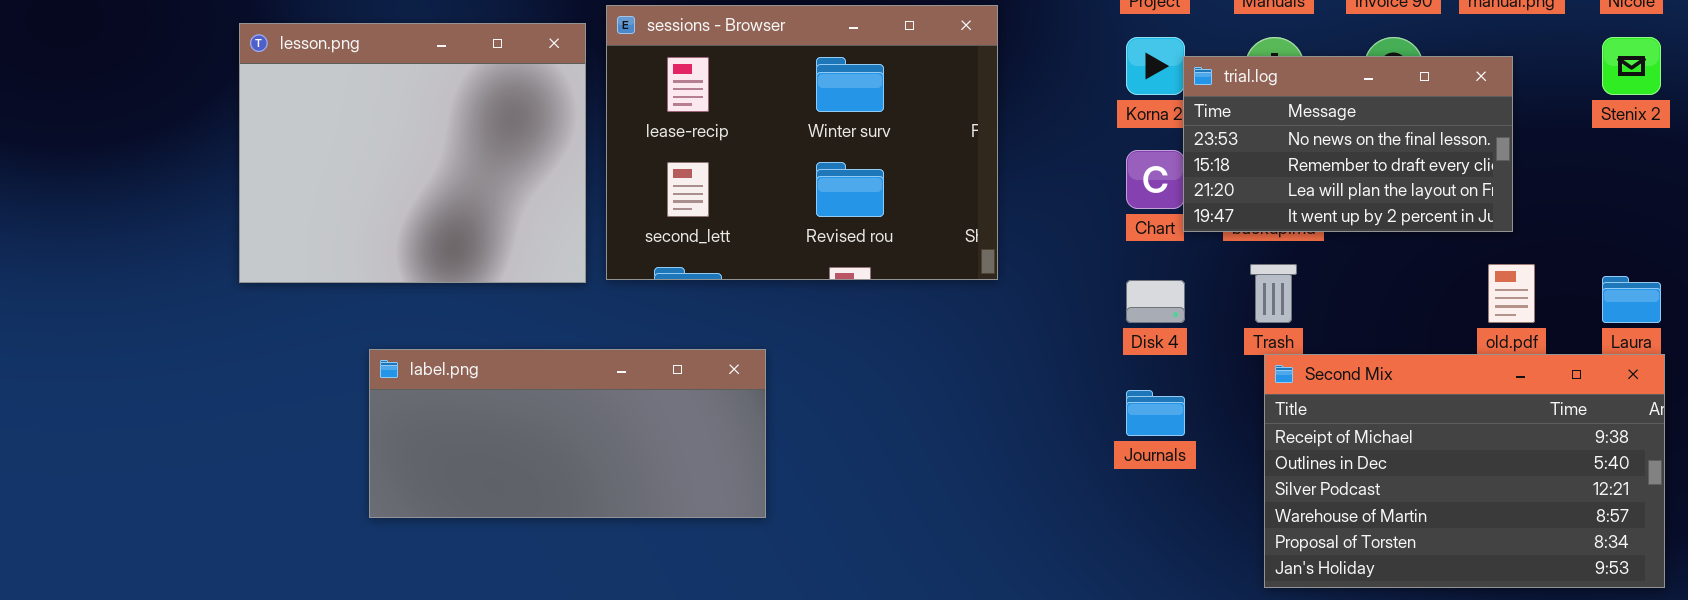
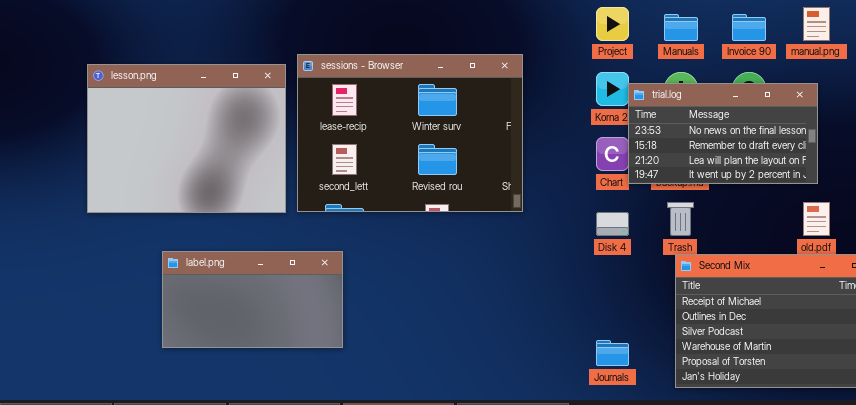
label.png: [369,349,766,518] -> [162,251,343,348], resized
Journals: [1126,390,1185,436] -> [596,340,629,366], moved

